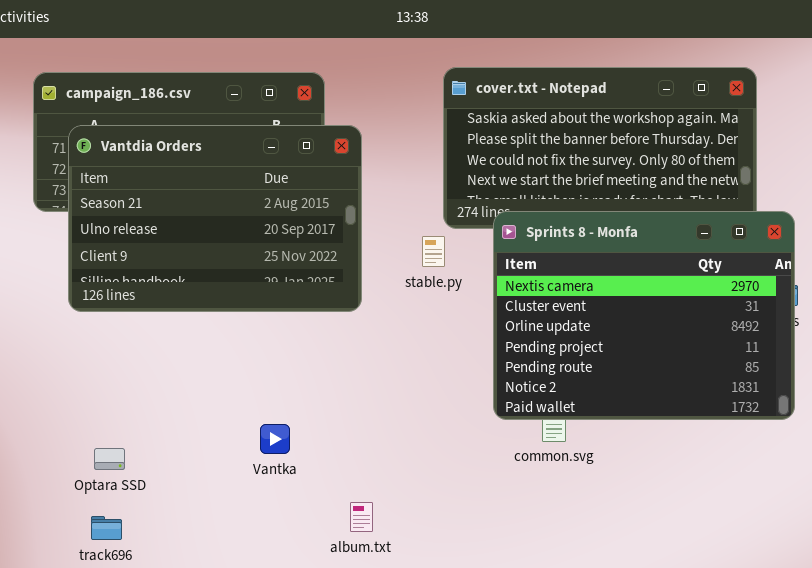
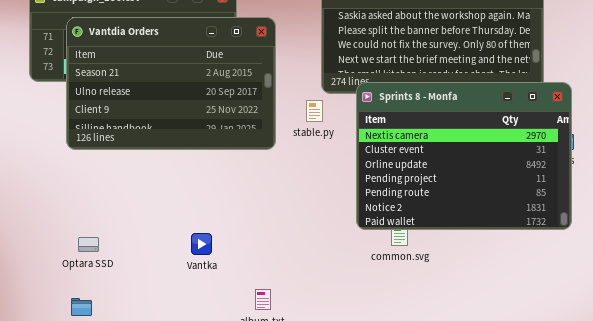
Vantdia Orders: [68,125,362,312] -> [66,17,276,150], moved
Optara SSD: [94,448,125,470] -> [78,237,99,252], moved

